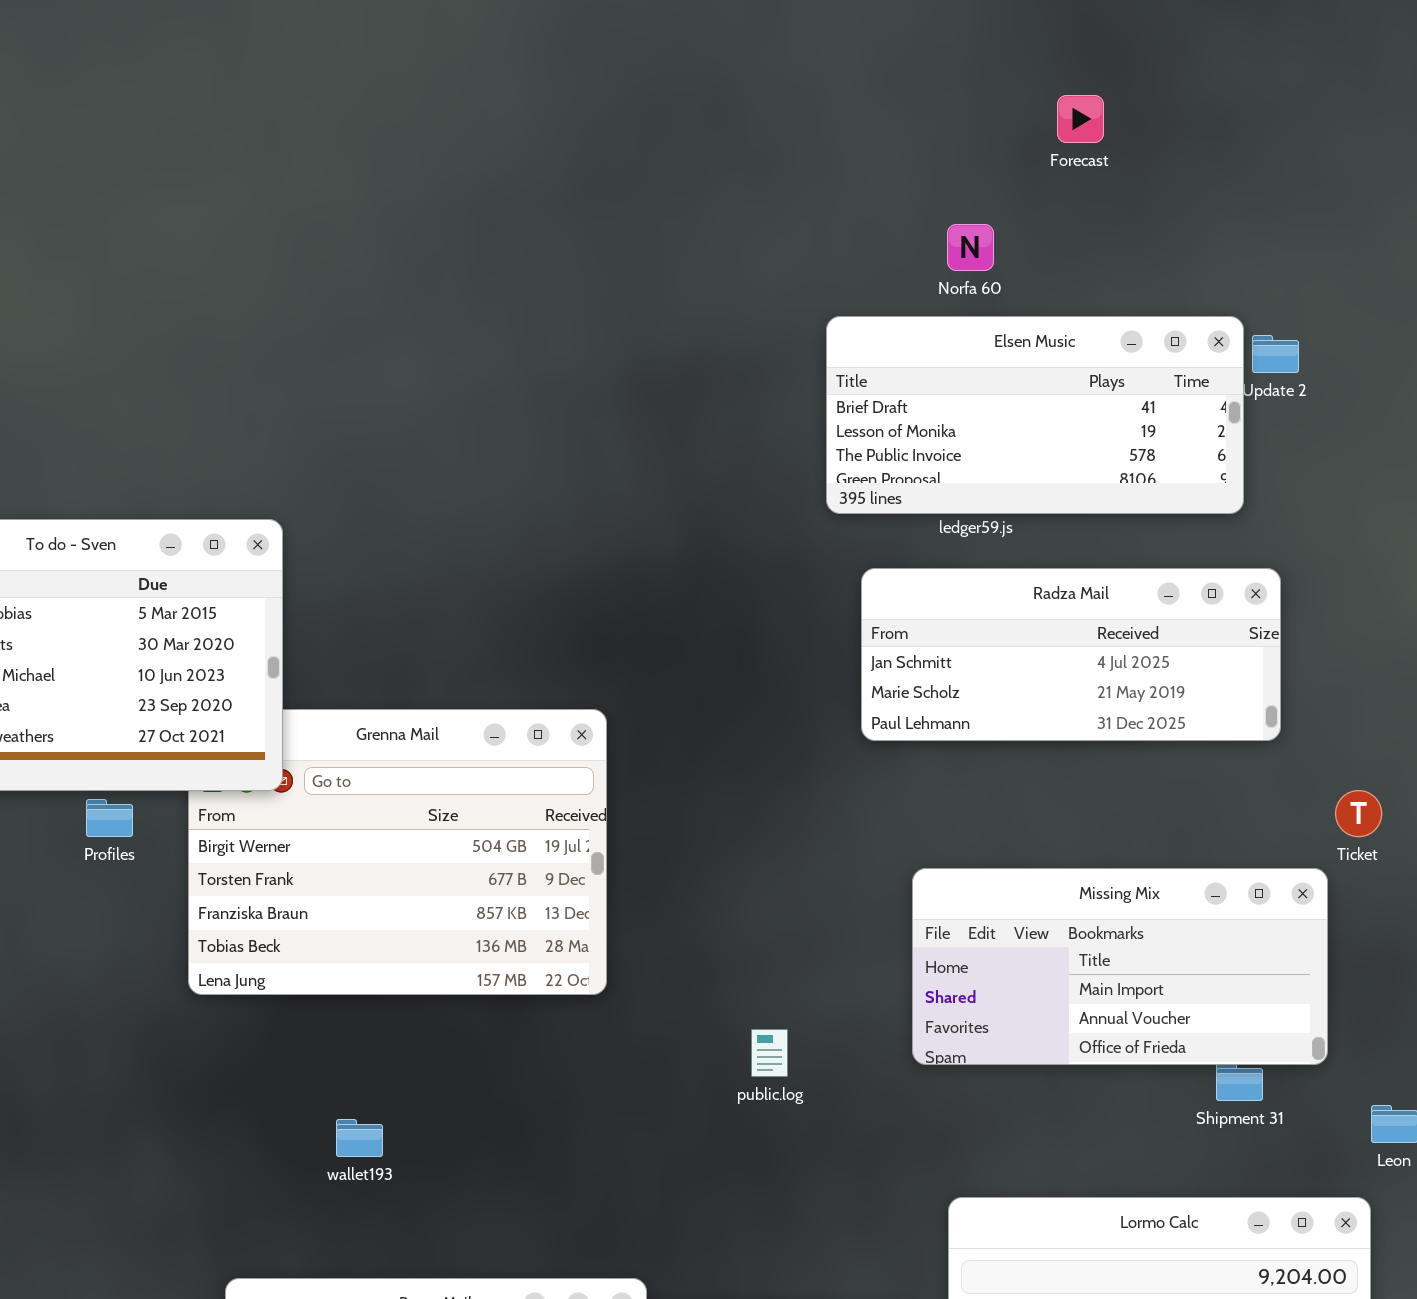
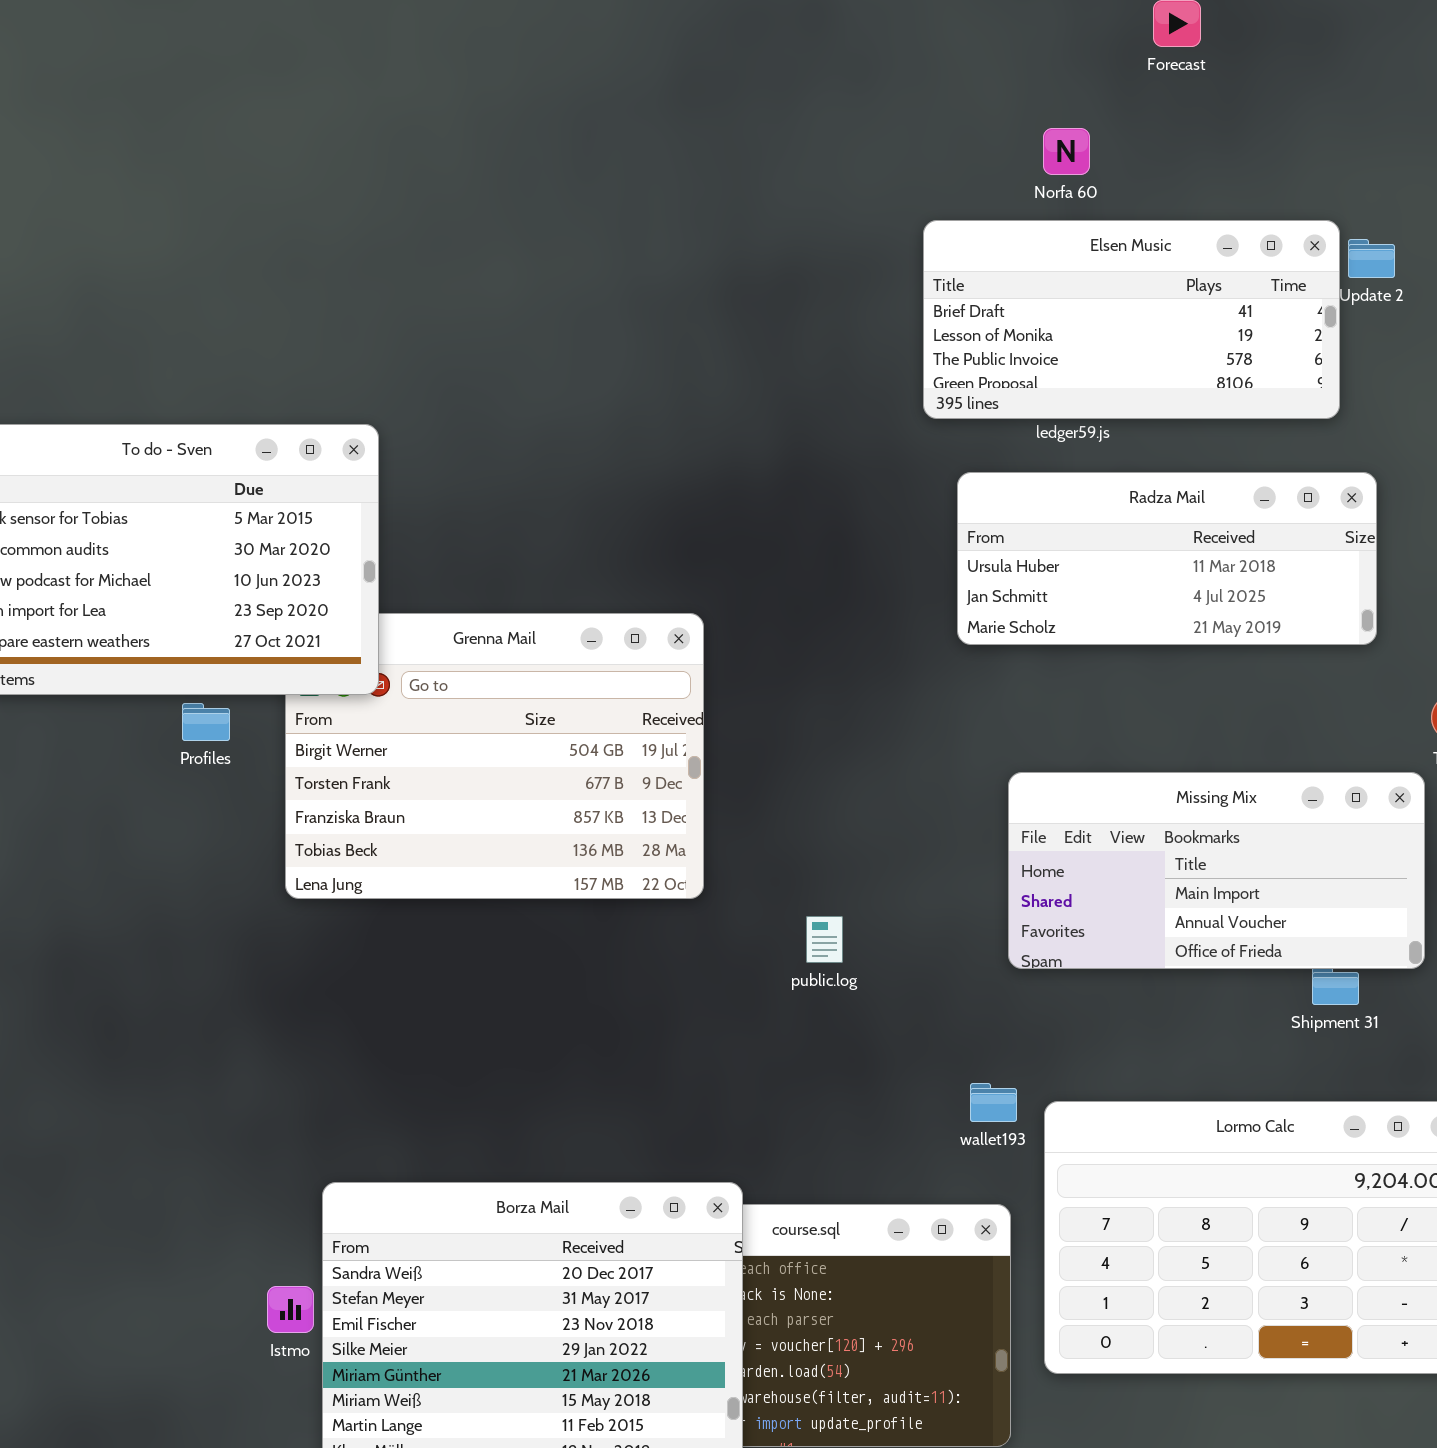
Radza Mail: [861,568,1281,741] -> [957,472,1377,645], scrolled up 1 row
public.log: [751,1029,788,1077] -> [806,916,843,963], moved
wallet193: [336,1119,383,1157] -> [970,1083,1017,1122], moved

